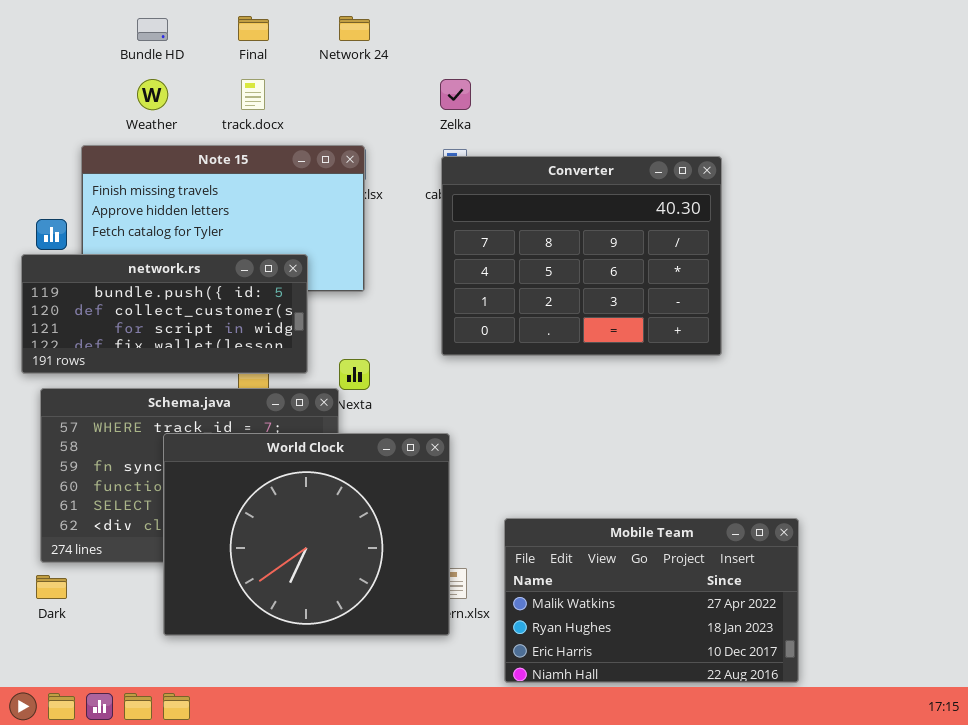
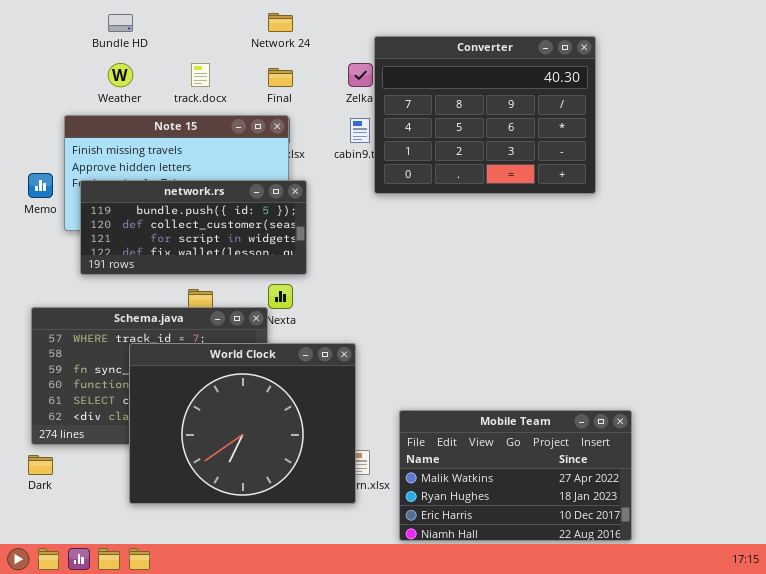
Final: [238,16,269,41] -> [268,68,293,87], moved
Converter: [441,156,722,356] -> [374,36,596,194], moved
network.rs: [21,254,308,374] -> [80,180,307,275], moved

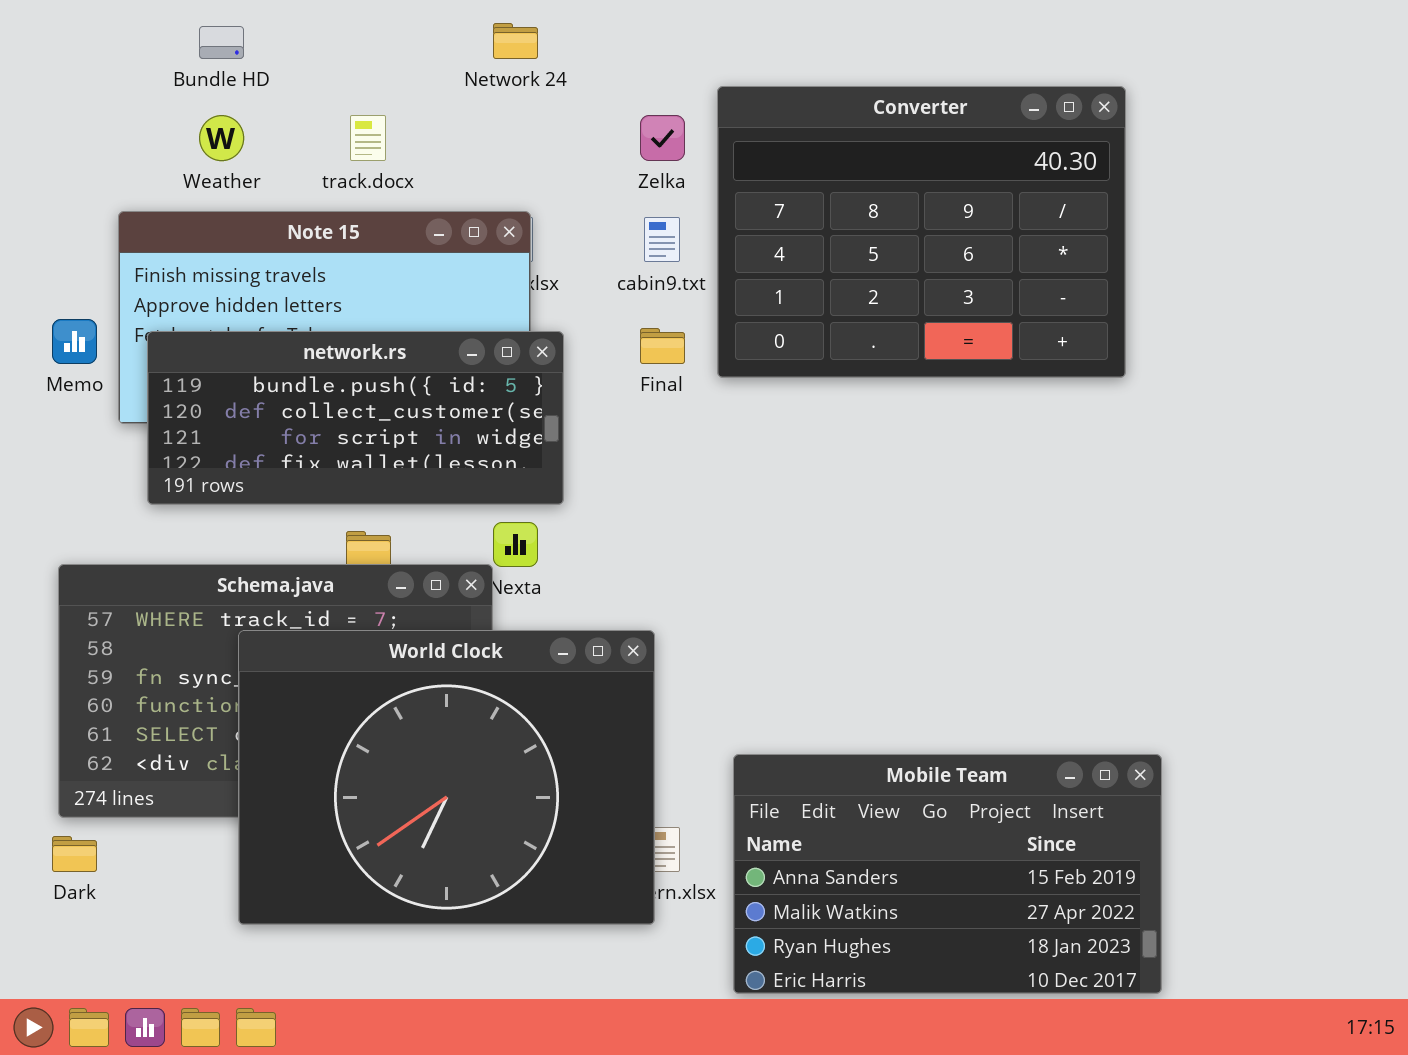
Converter: [374,36,596,194] -> [717,86,1126,378], moved
Final: [268,68,293,87] -> [640,328,685,364], moved
Mobile Team: [399,410,632,541] -> [733,754,1162,994], scrolled up 1 row

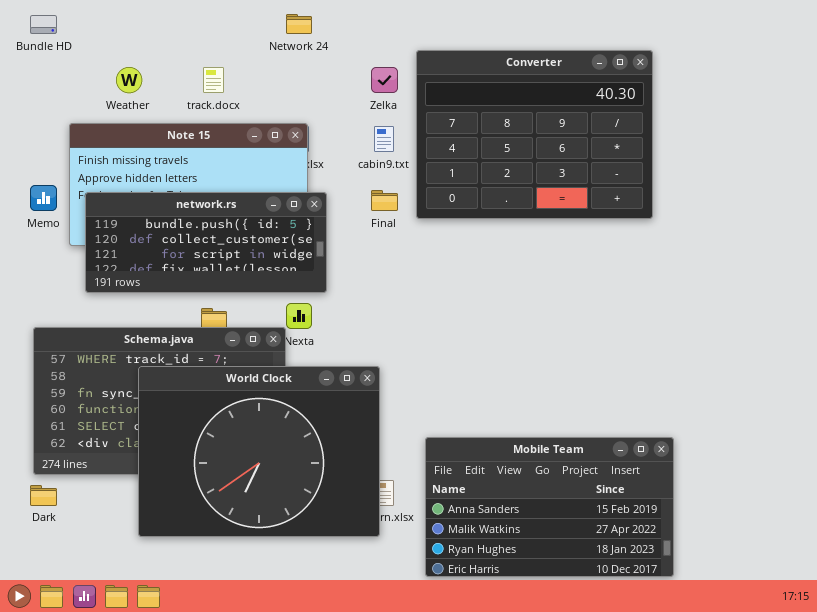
Bundle HD: [199,26,244,59] -> [30,15,57,34], moved

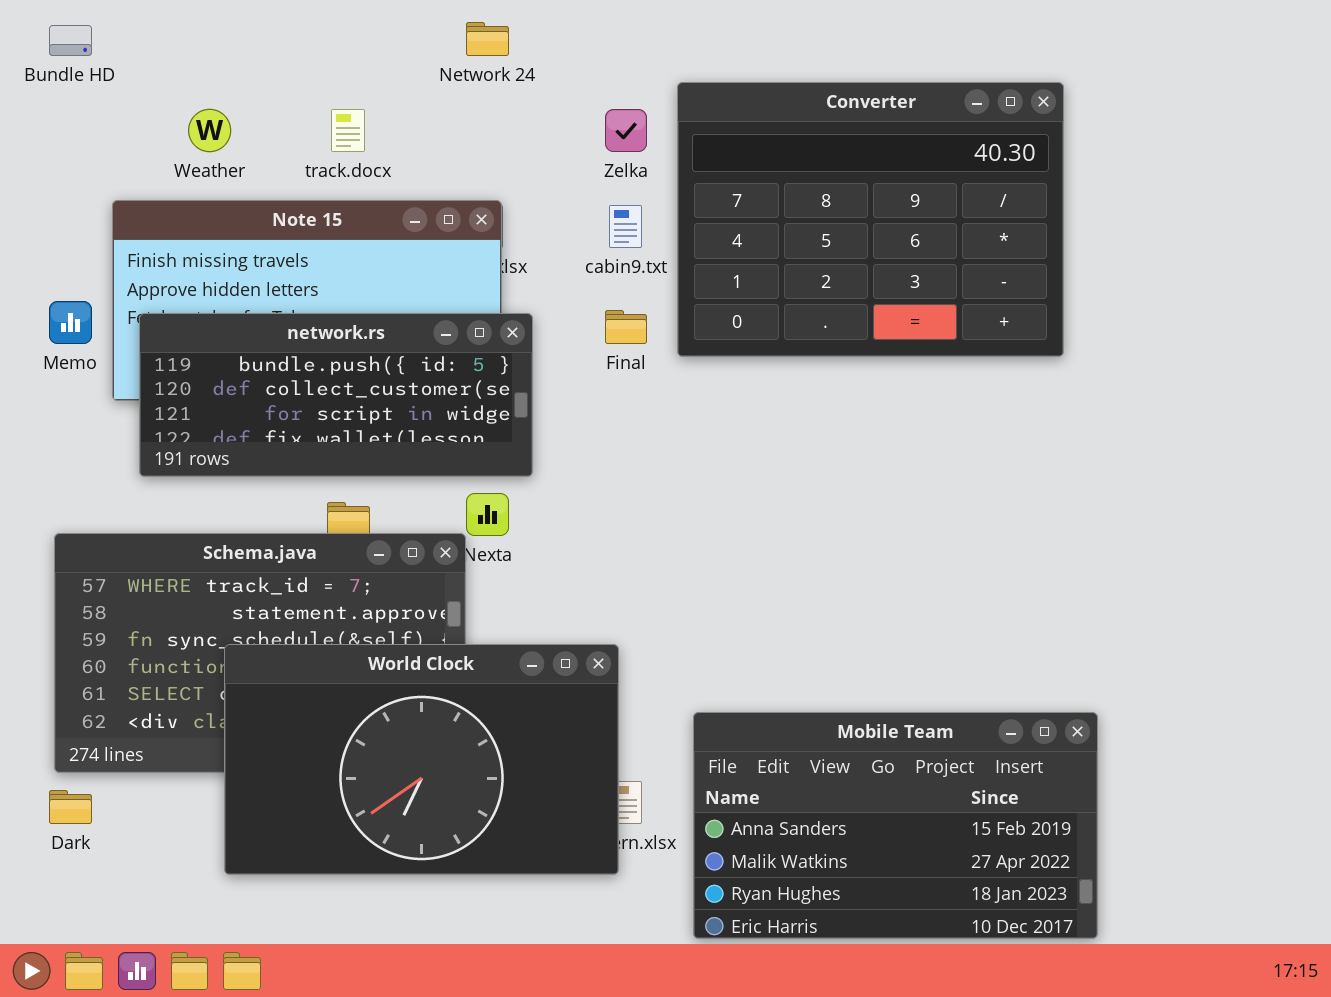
World Clock: [138,366,380,537] -> [224,644,619,875], resized

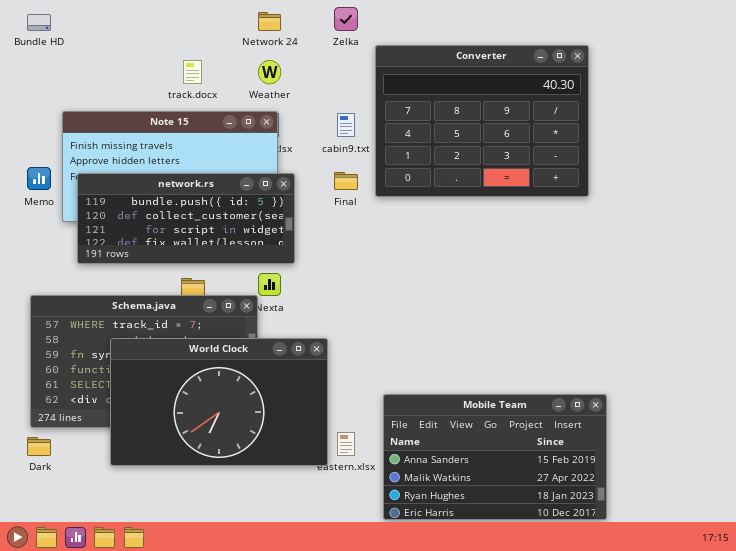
Weather: [188,109,231,152] -> [258,60,281,84], moved
Zelka: [605,109,647,152] -> [334,7,358,31], moved
World Clock: [224,644,619,875] -> [110,338,328,466], moved

